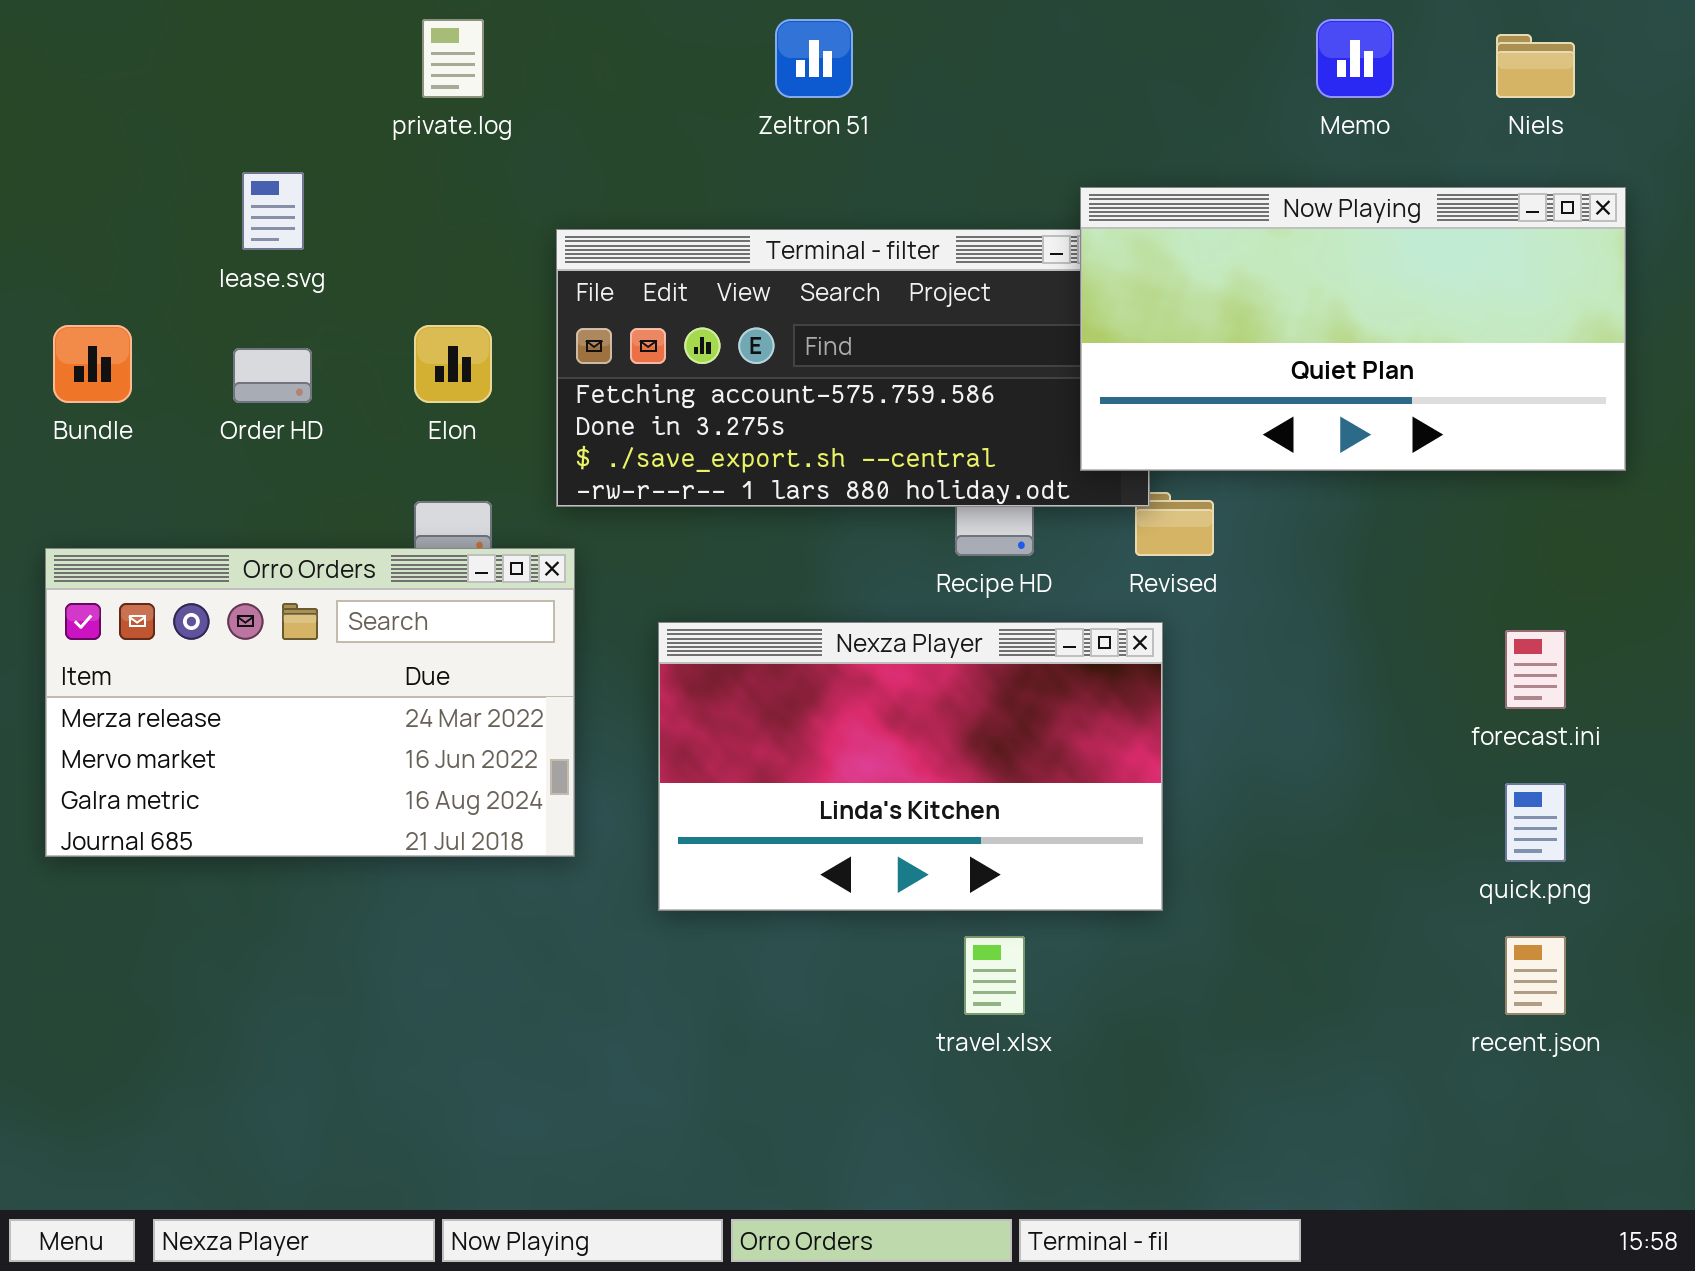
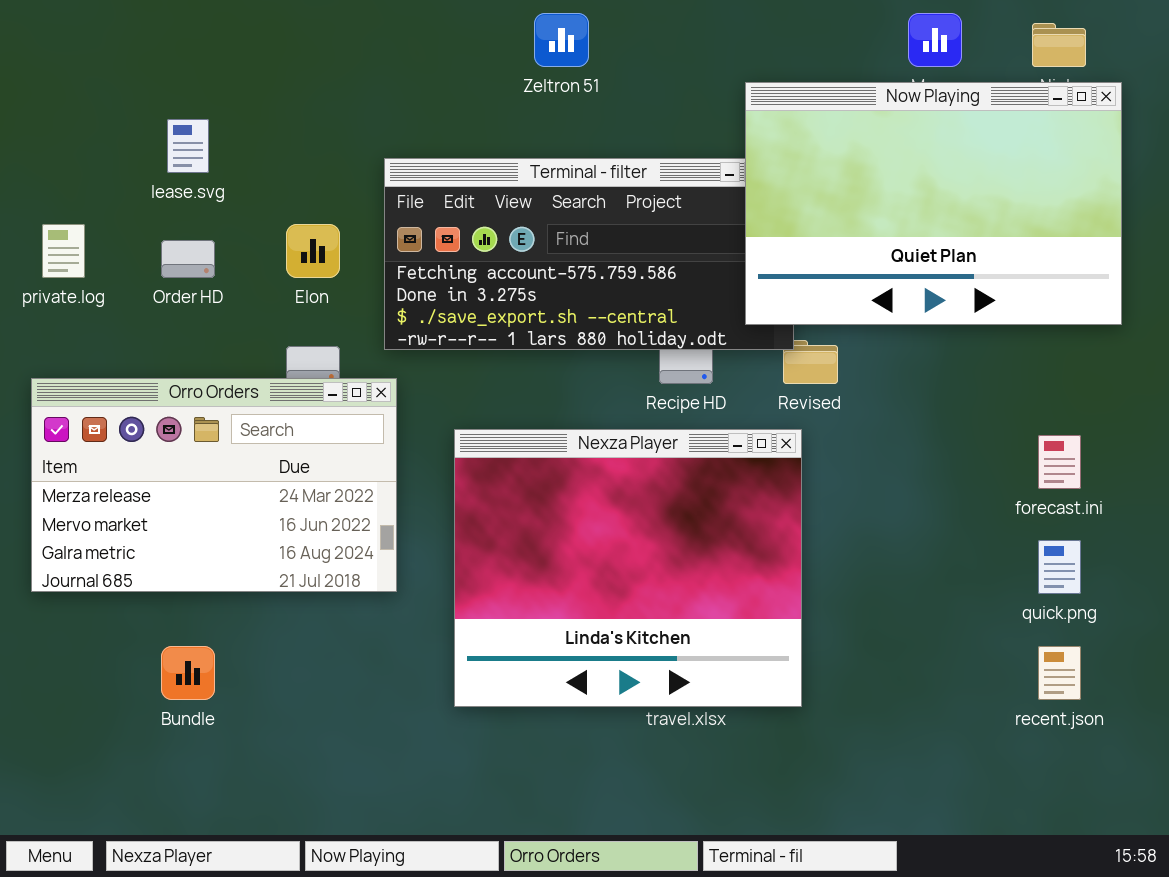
private.log: [422,19,484,98] -> [42,224,85,278], moved
Now Playing: [1080,187,1626,471] -> [745,82,1122,325], resized
Bundle: [53,325,132,403] -> [161,646,215,700], moved
Nexza Player: [658,622,1163,911] -> [454,429,802,707], resized

